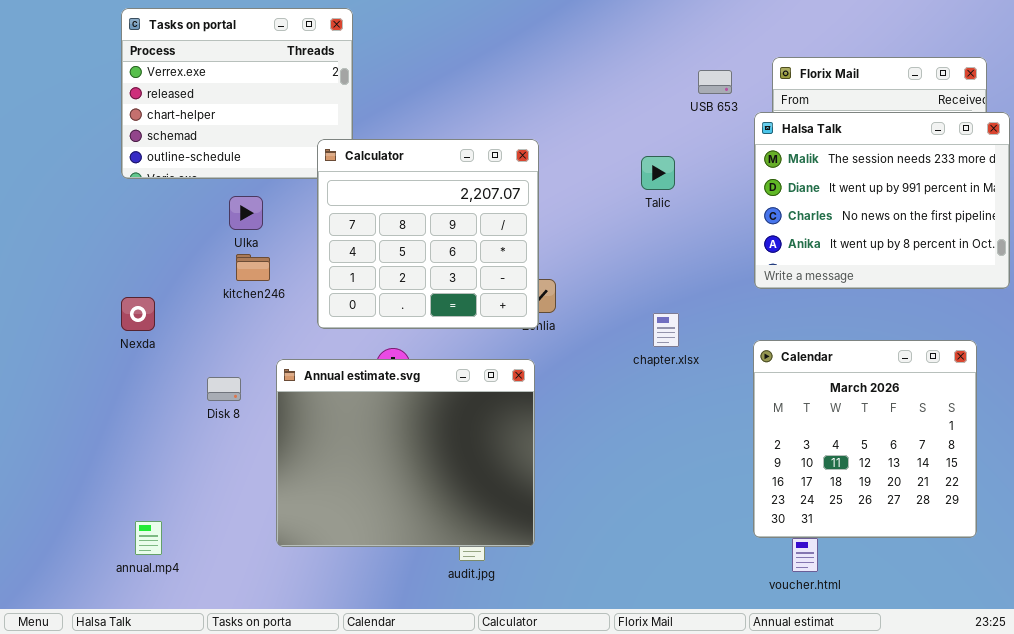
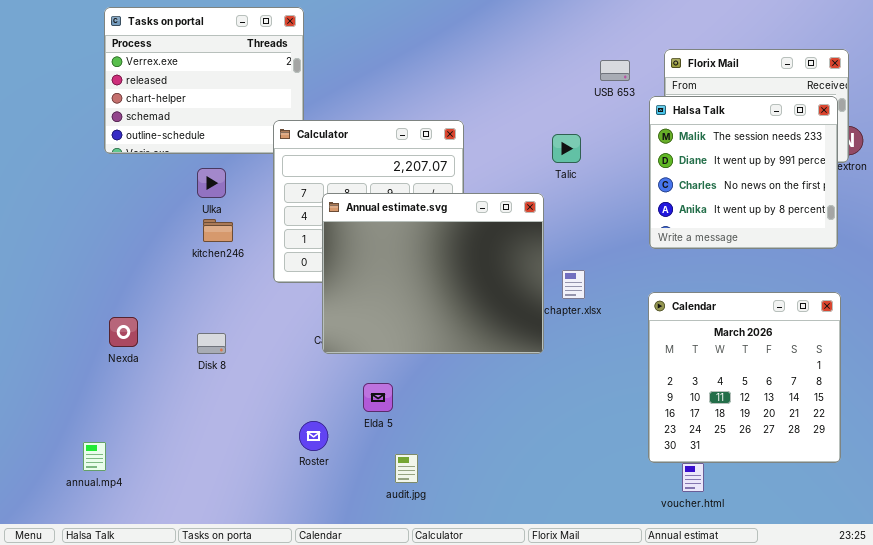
Halsa Talk: [754,112,1010,289] -> [649,96,838,249], resized
Nexda: [121,297,155,331] -> [109,317,138,347], moved
Annual estimate.svg: [276,359,535,547] -> [322,193,544,354], moved
Disk 8: [207,377,241,401] -> [197,333,226,354], moved
annual.mp4: [135,521,162,555] -> [83,442,106,471], moved

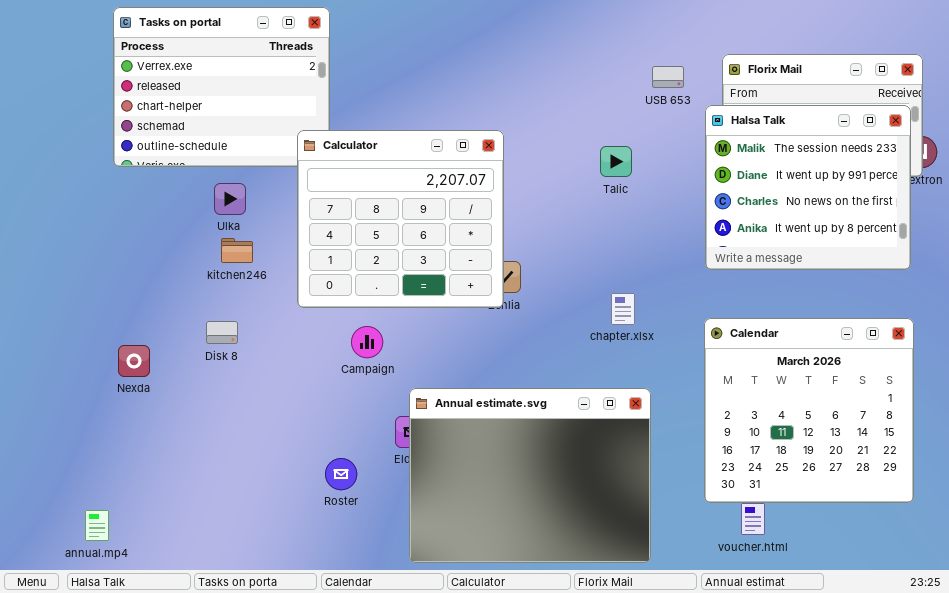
Annual estimate.svg: [322,193,544,354] -> [409,388,651,563], moved
Disk 8: [197,333,226,354] -> [206,321,238,344], moved
annual.mp4: [83,442,106,471] -> [85,510,109,541], moved

